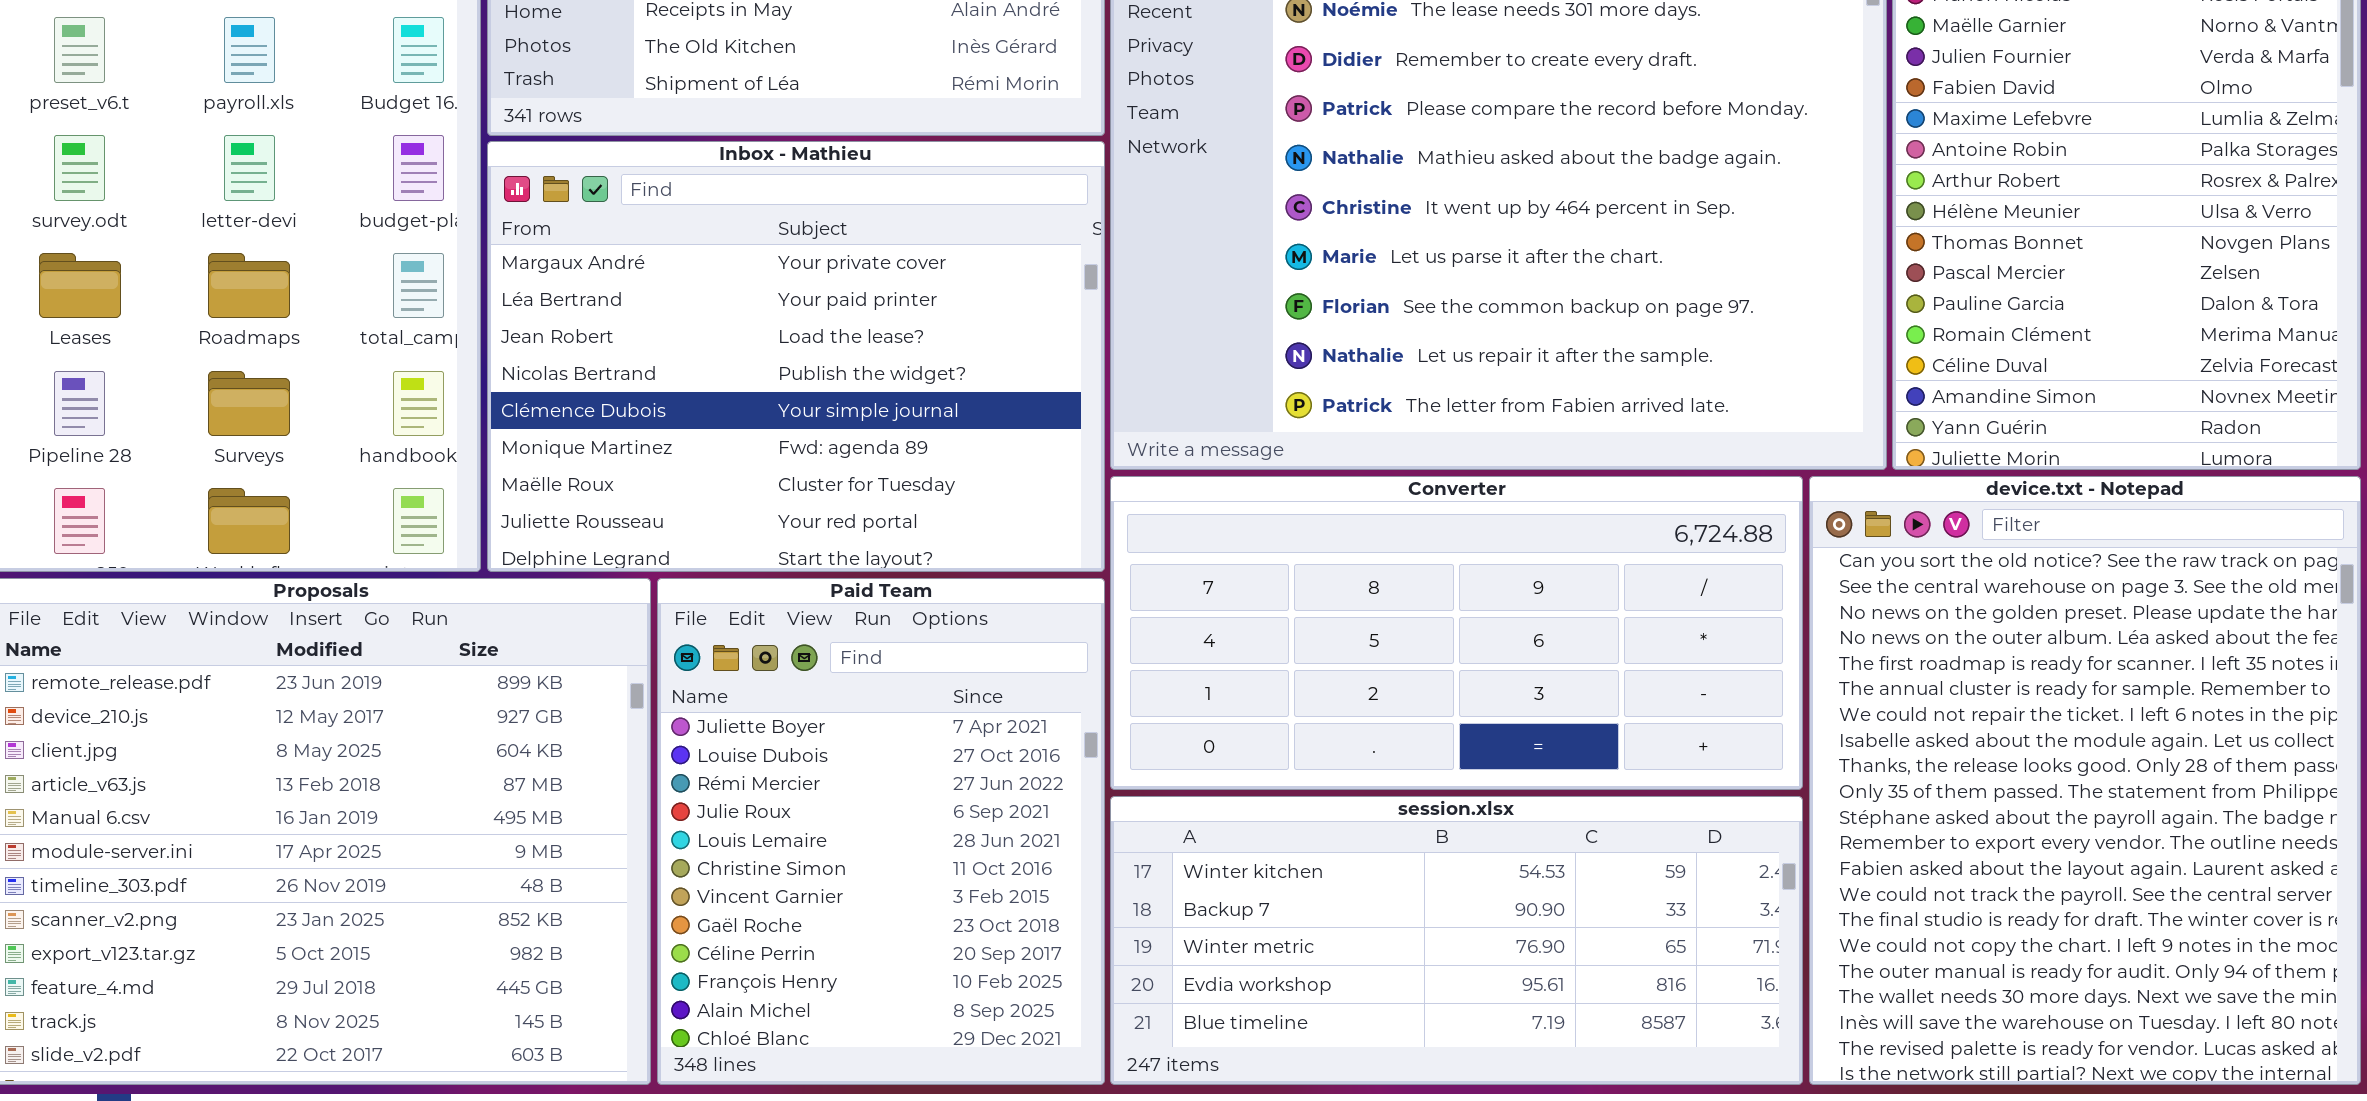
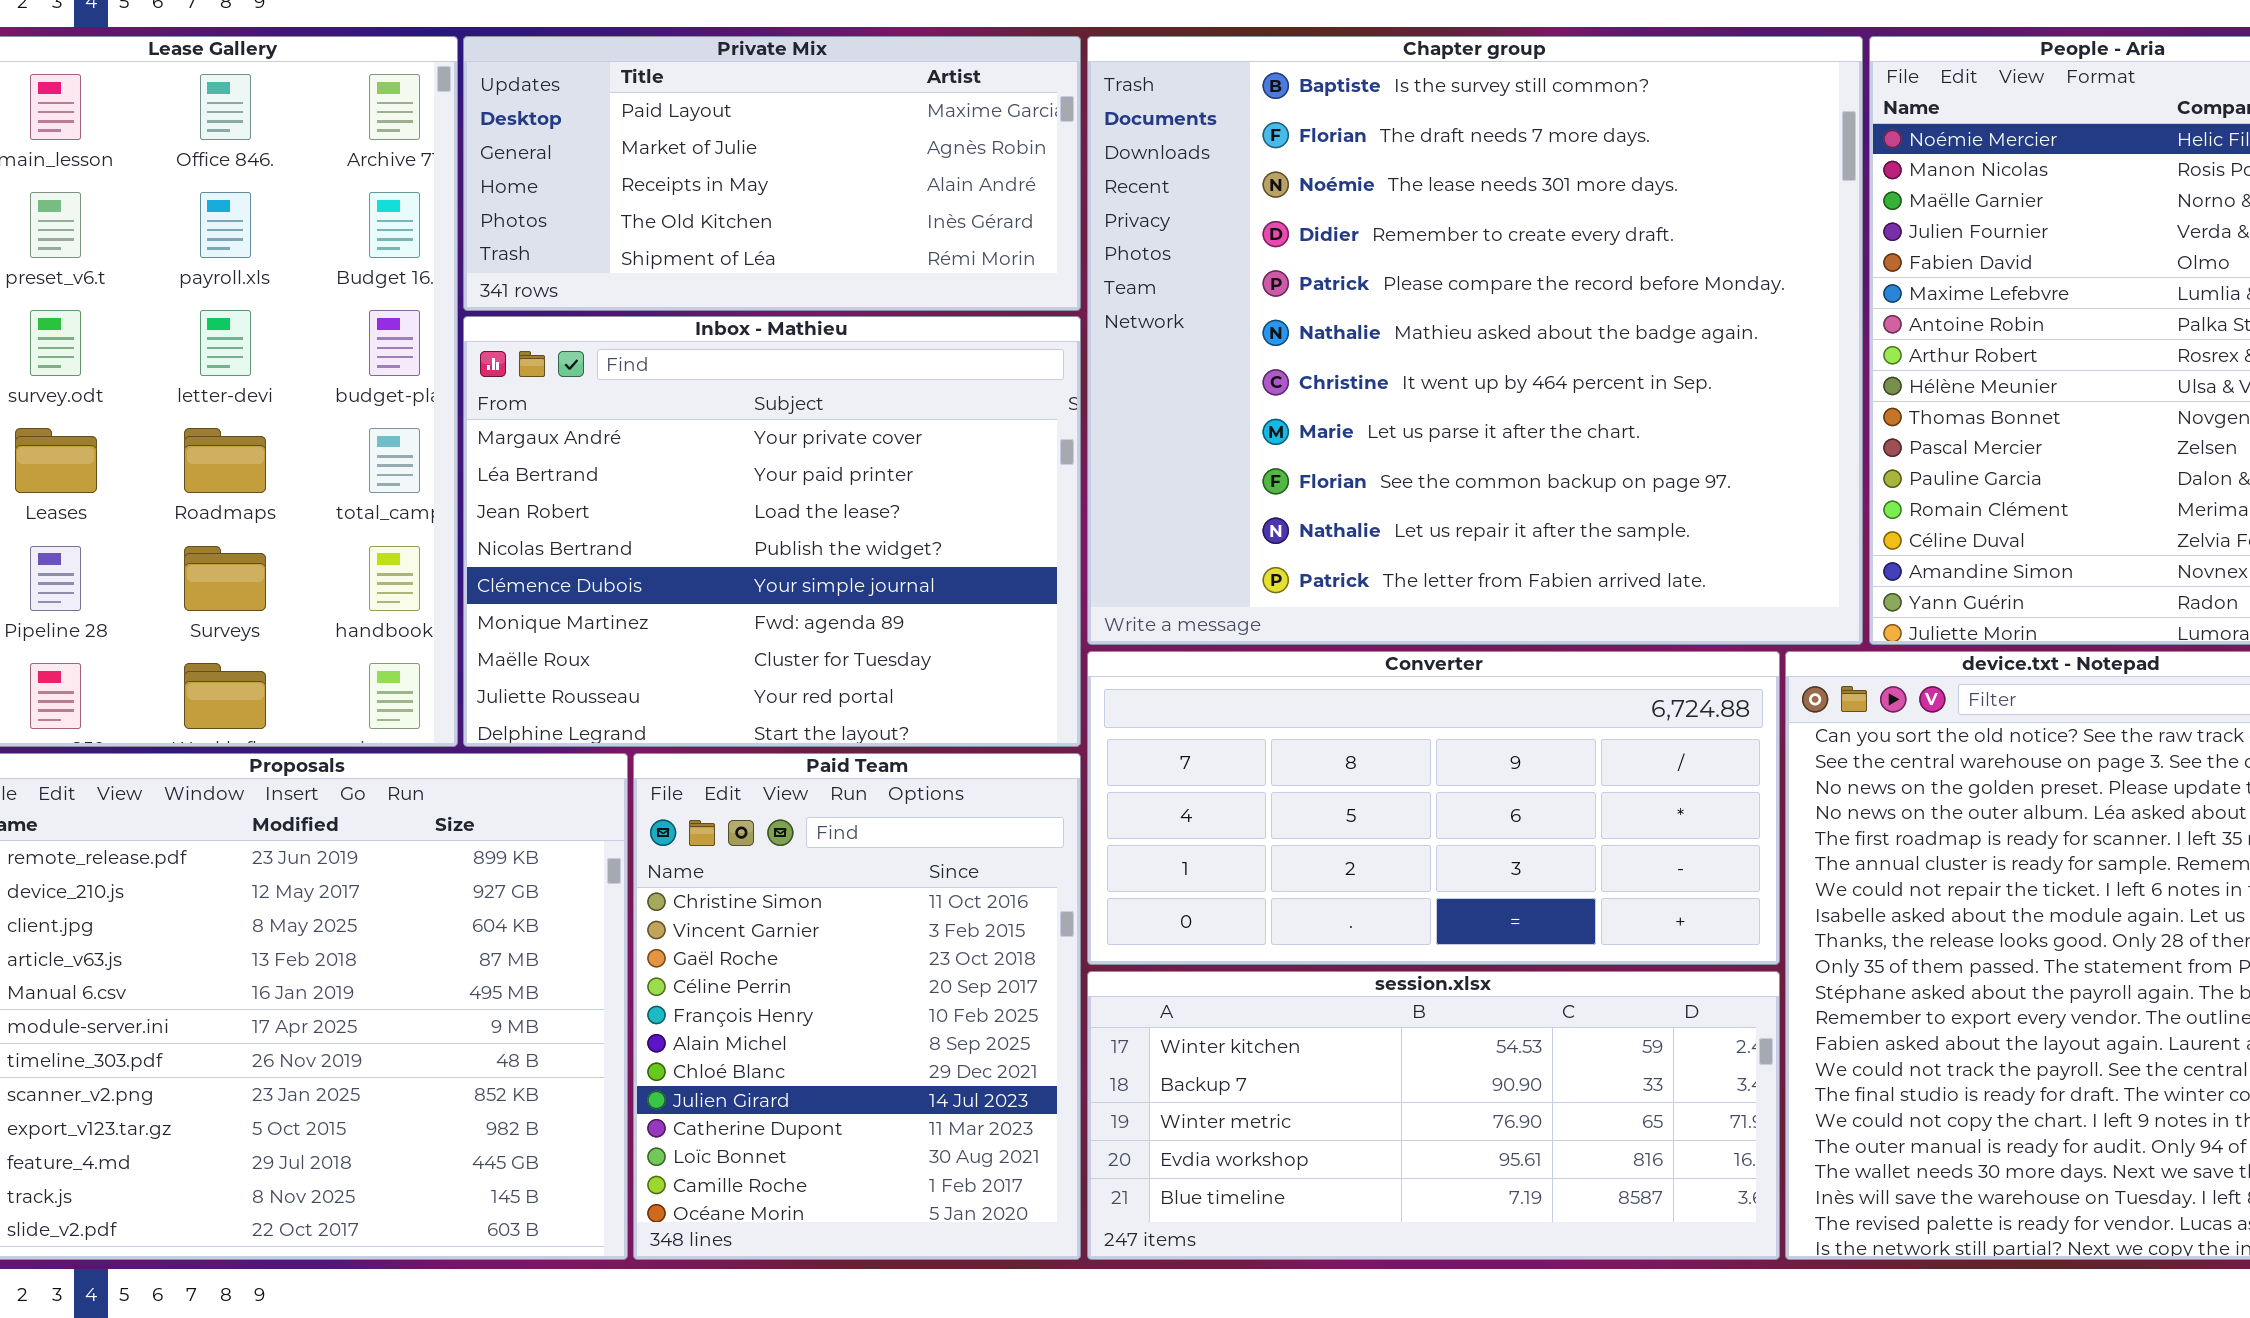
Paid Team: [657,578,1105,1085] -> [633,753,1081,1260], scrolled down 5 rows

